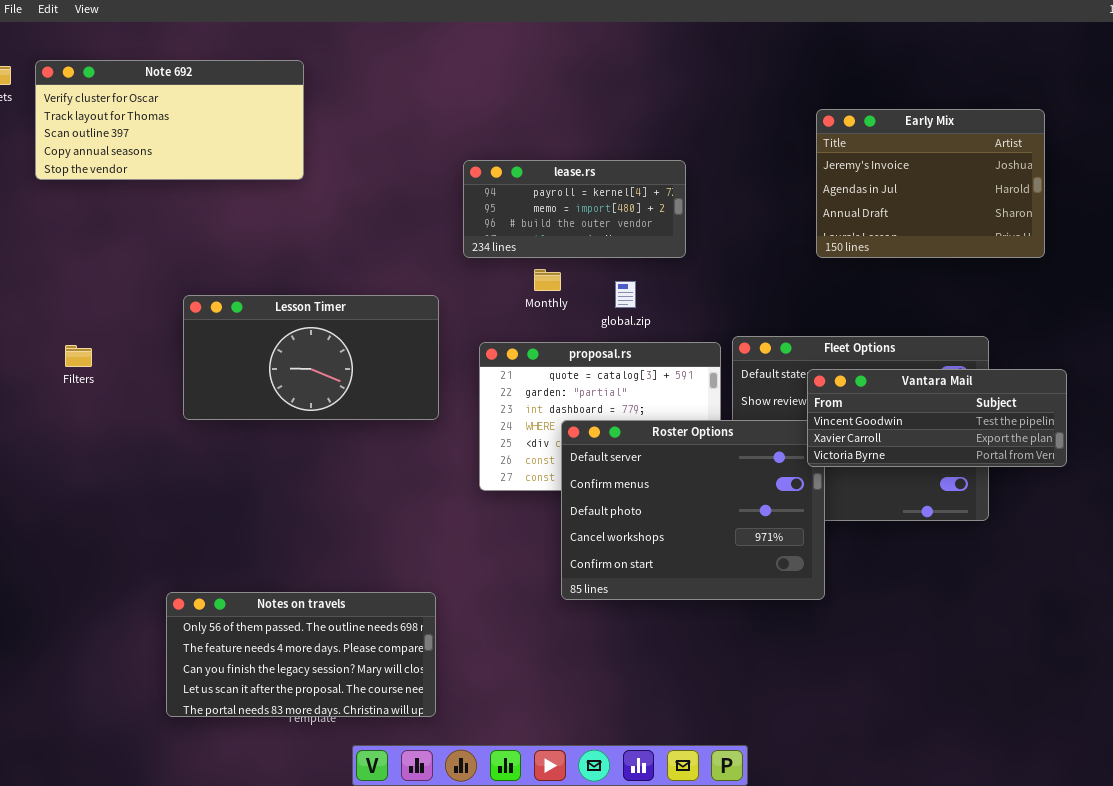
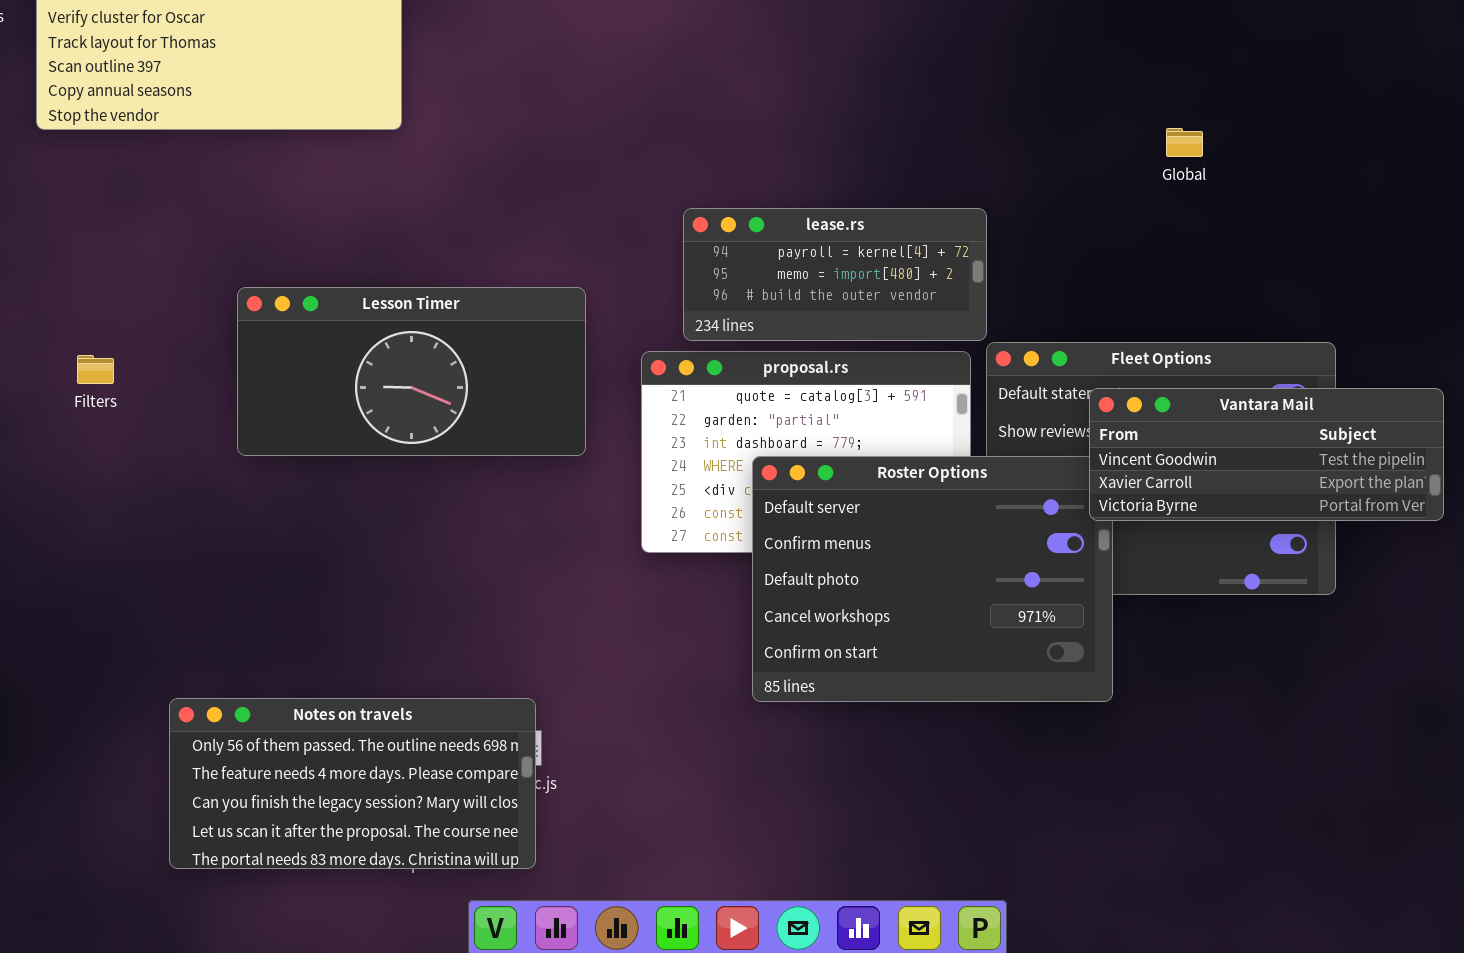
Early Mix: [816,109,1045,258] -> none, closed
lease.rs: [463,160,686,258] -> [683,208,987,341], moved
Notes on travels: [166,592,436,717] -> [169,698,536,869], moved

